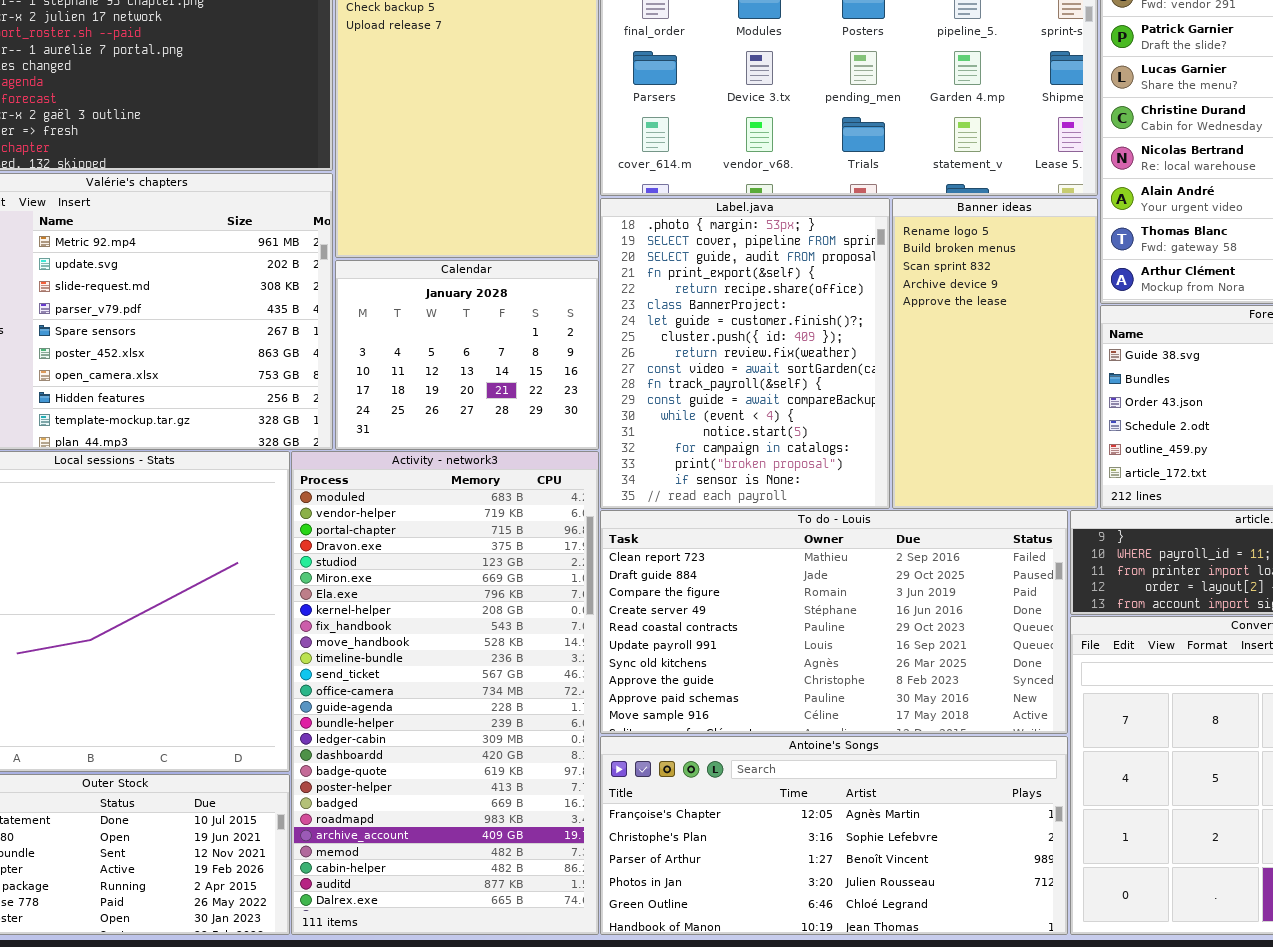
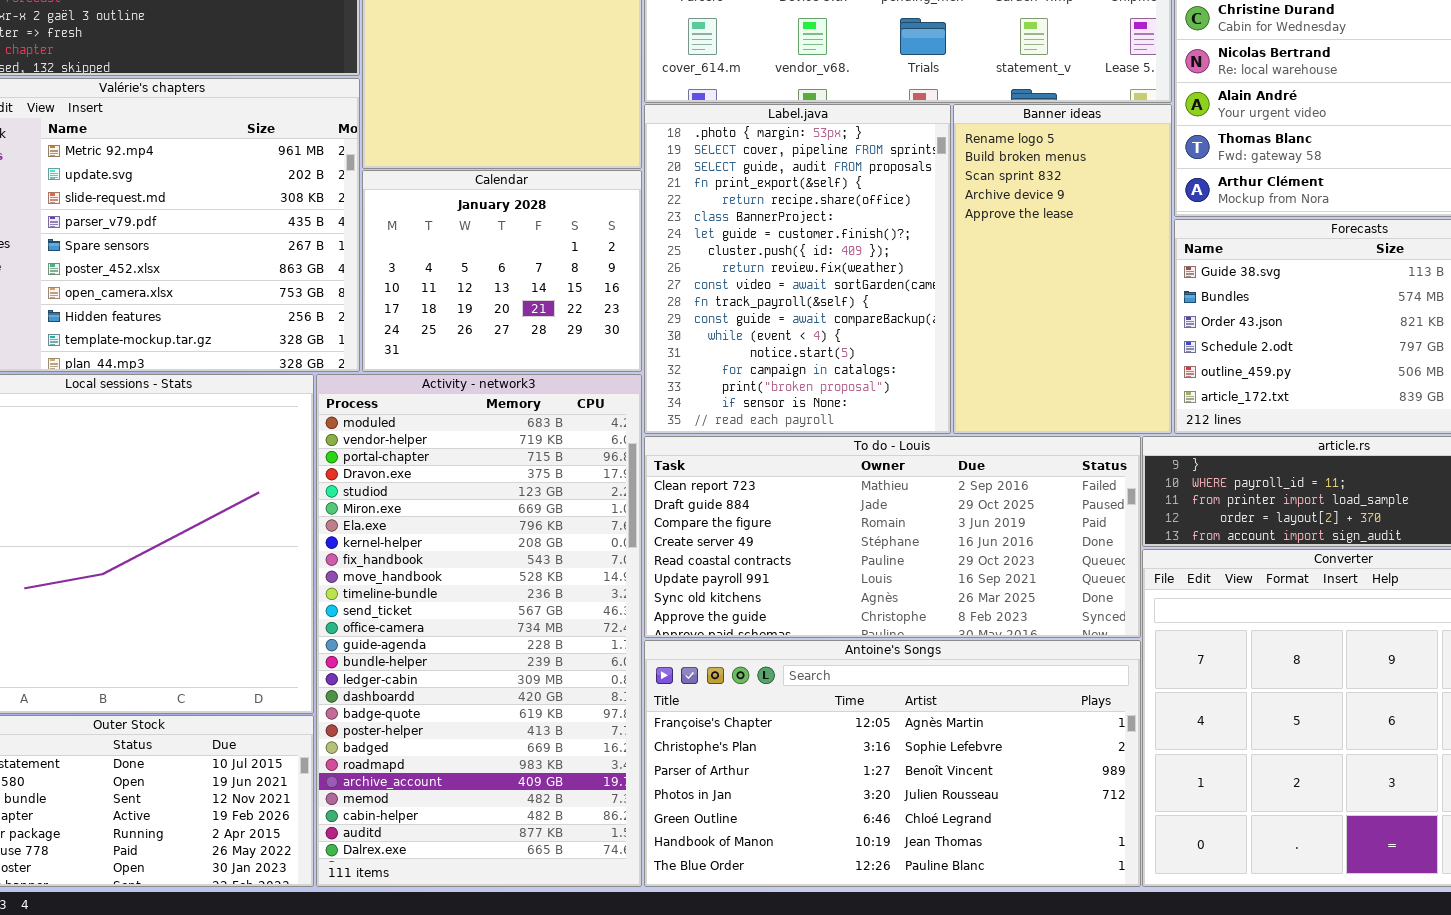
To do - Louis: [600,510,1068,734] -> [644,436,1141,638], resized
Antoine's Songs: [600,736,1068,935] -> [644,640,1141,887], resized

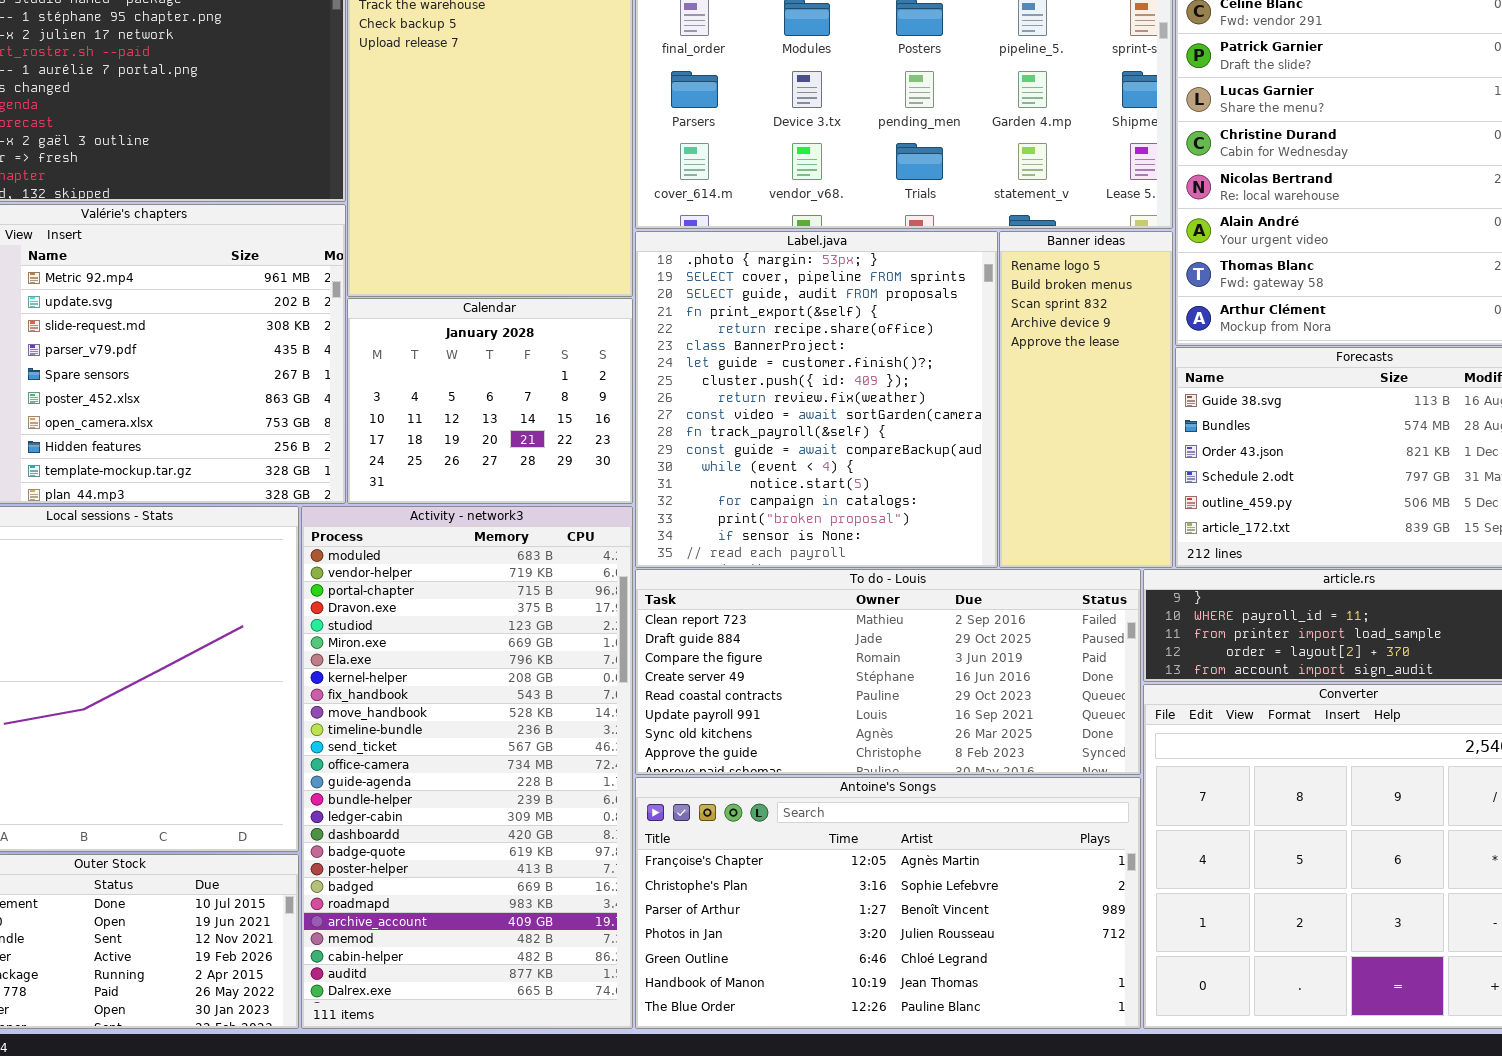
Label.java: [644,104,951,434] -> [635,231,998,568], resized
Banner ideas: [953,104,1172,434] -> [999,231,1173,568], resized

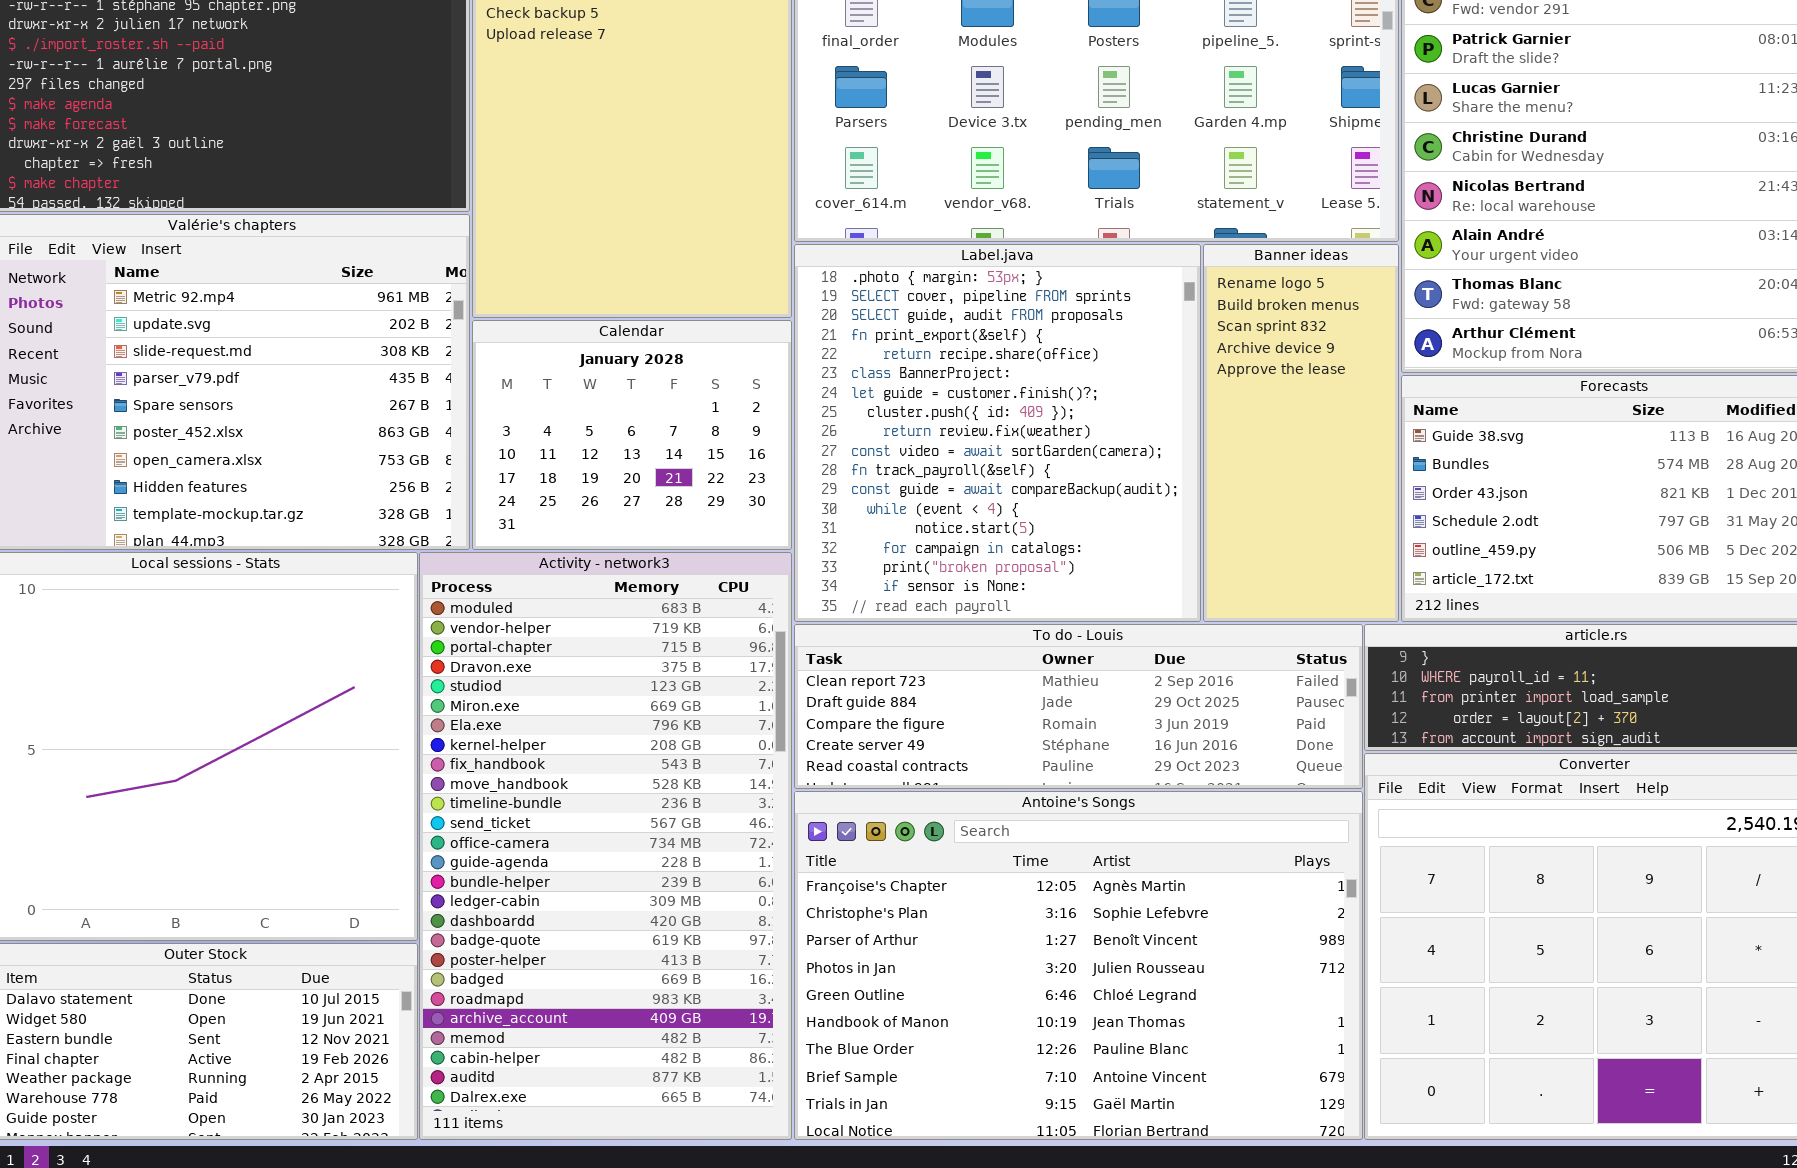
To do - Louis: [635,569,1141,775] -> [794,624,1363,789], resized
Antoine's Songs: [635,777,1141,1029] -> [794,791,1363,1140], resized

